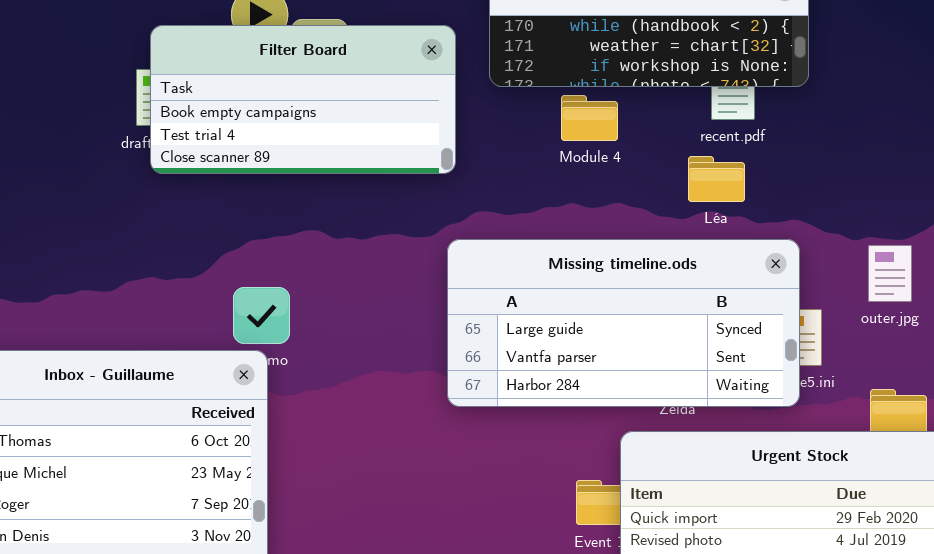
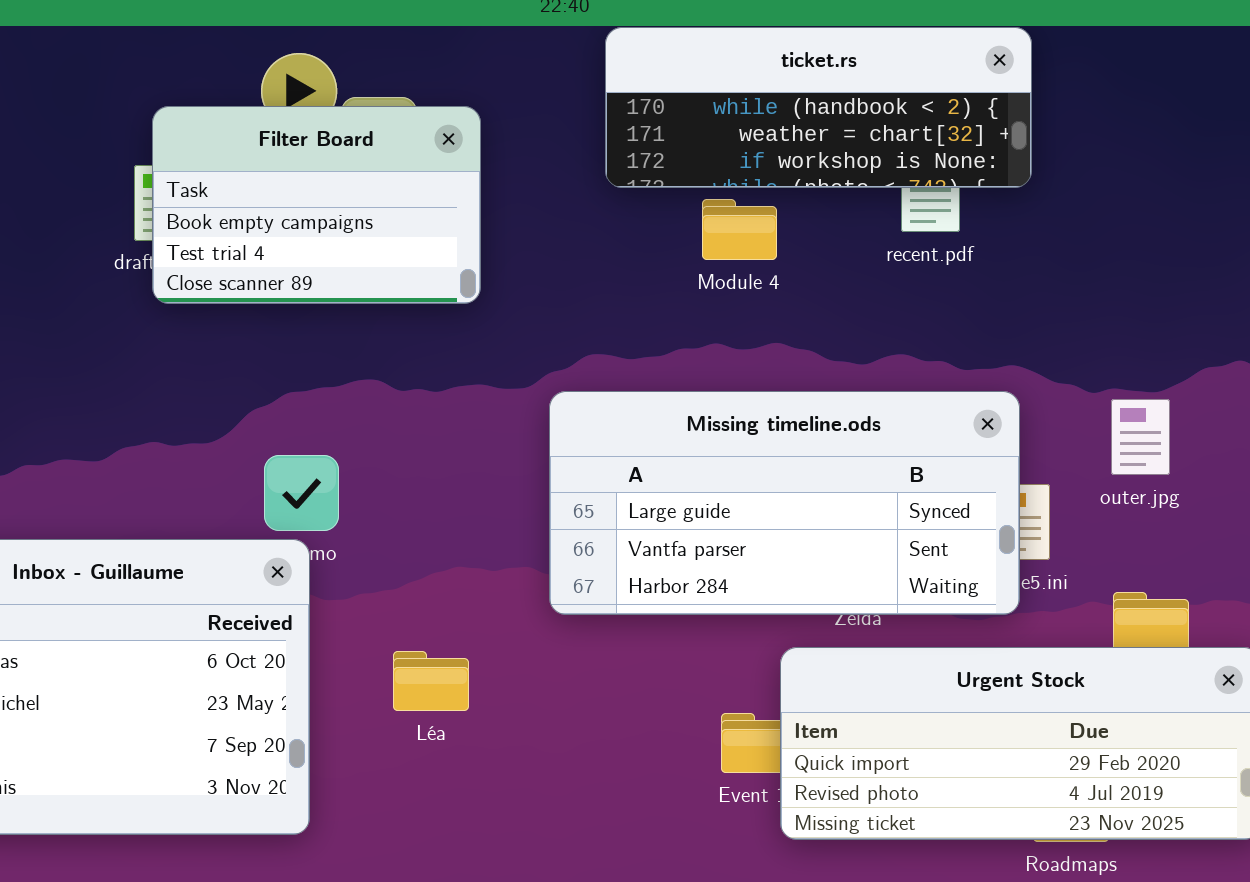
Filter Board: [150,25,456,174] -> [152,106,481,304], resized
Léa: [688,156,745,202] -> [393,651,469,711], moved

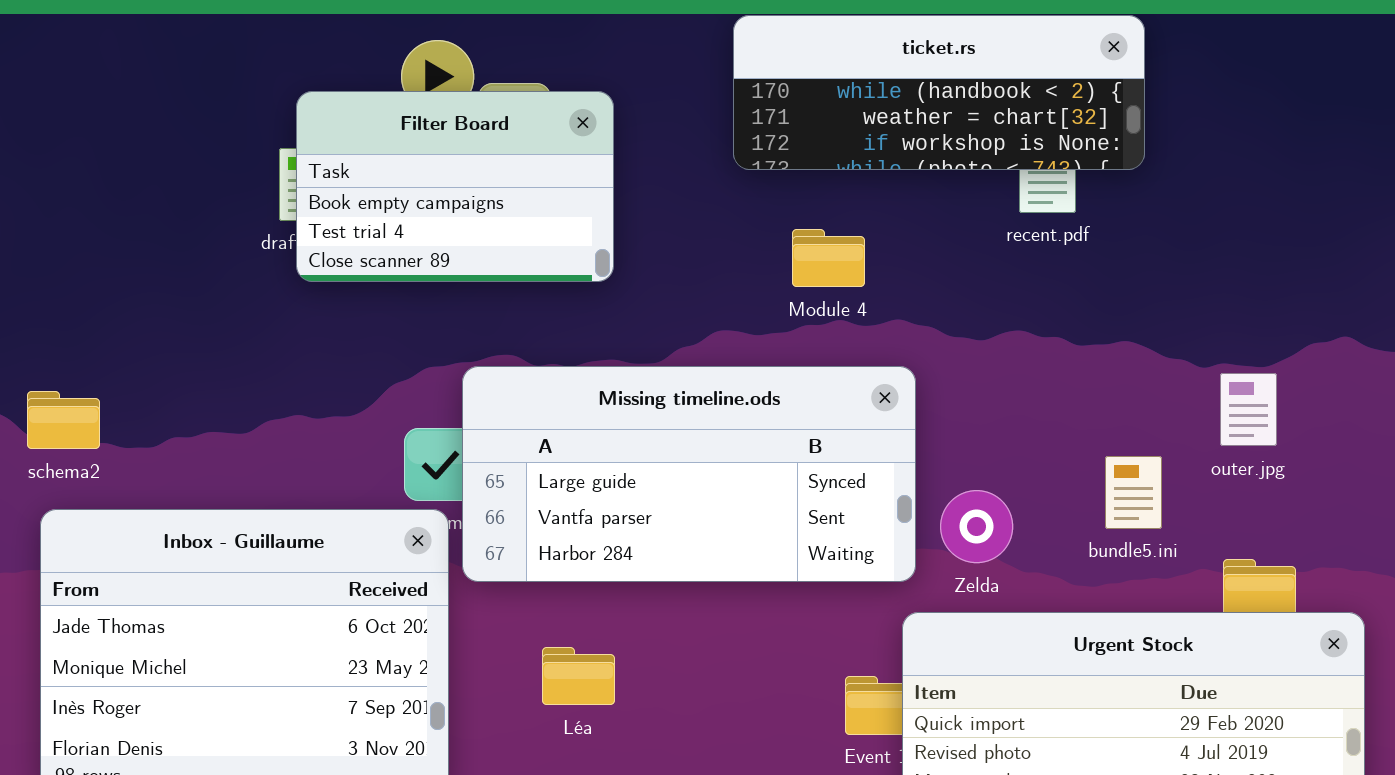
Module 4: [702,199,777,260] -> [792,229,865,287], moved
Missing timeline.ods: [549,391,1020,615] -> [462,366,916,582], moved
Léa: [393,651,469,711] -> [542,647,615,705], moved

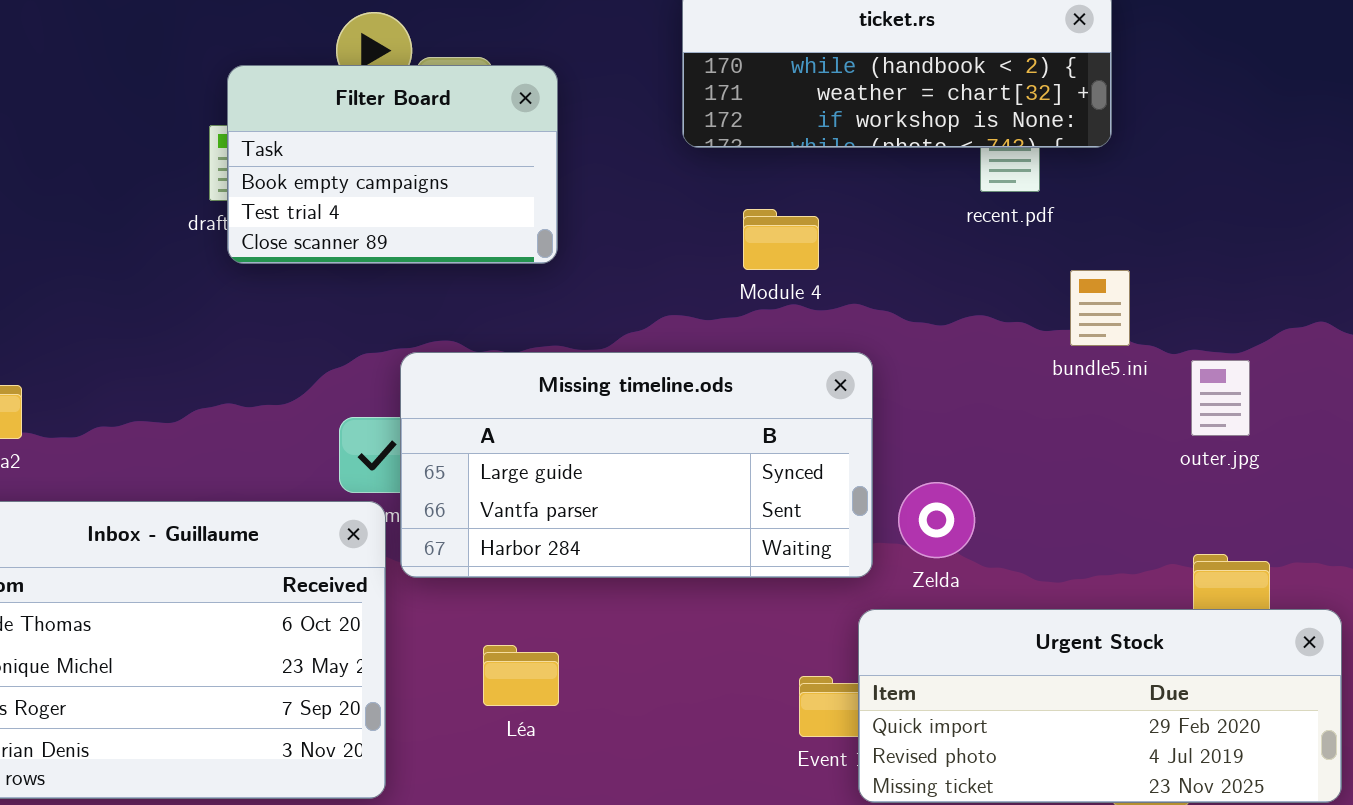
bundle5.ini: [1105,456,1162,529] -> [1070,270,1130,346], moved

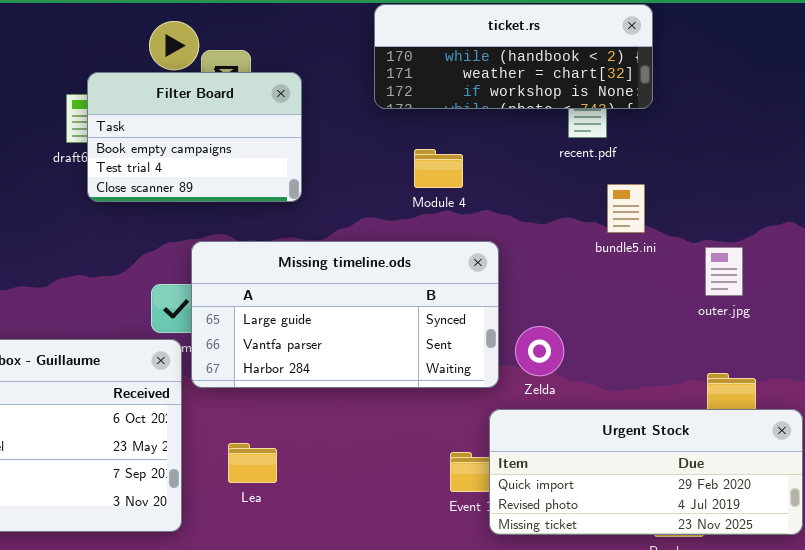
Filter Board: [227,65,558,264] -> [87,72,302,202], moved
bundle5.ini: [1070,270,1130,346] -> [607,184,645,233], moved
Léa: [483,645,559,706] -> [228,443,277,483], moved

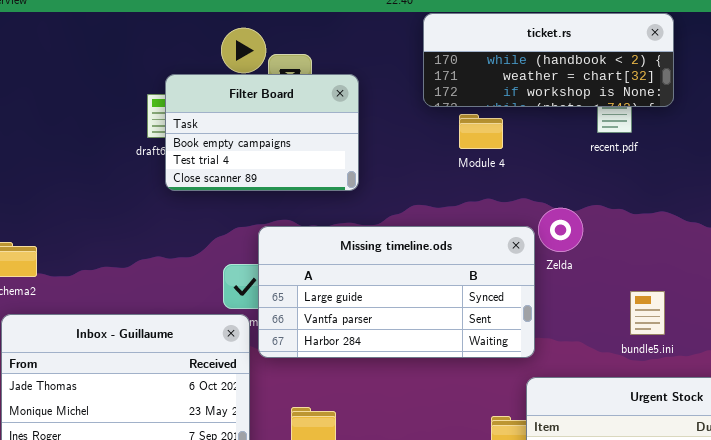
Module 4: [414,149,463,188] -> [459,114,503,149], moved
bundle5.ini: [607,184,645,233] -> [630,291,665,335], moved
Zelda: [515,326,564,376] -> [538,208,583,252], moved

